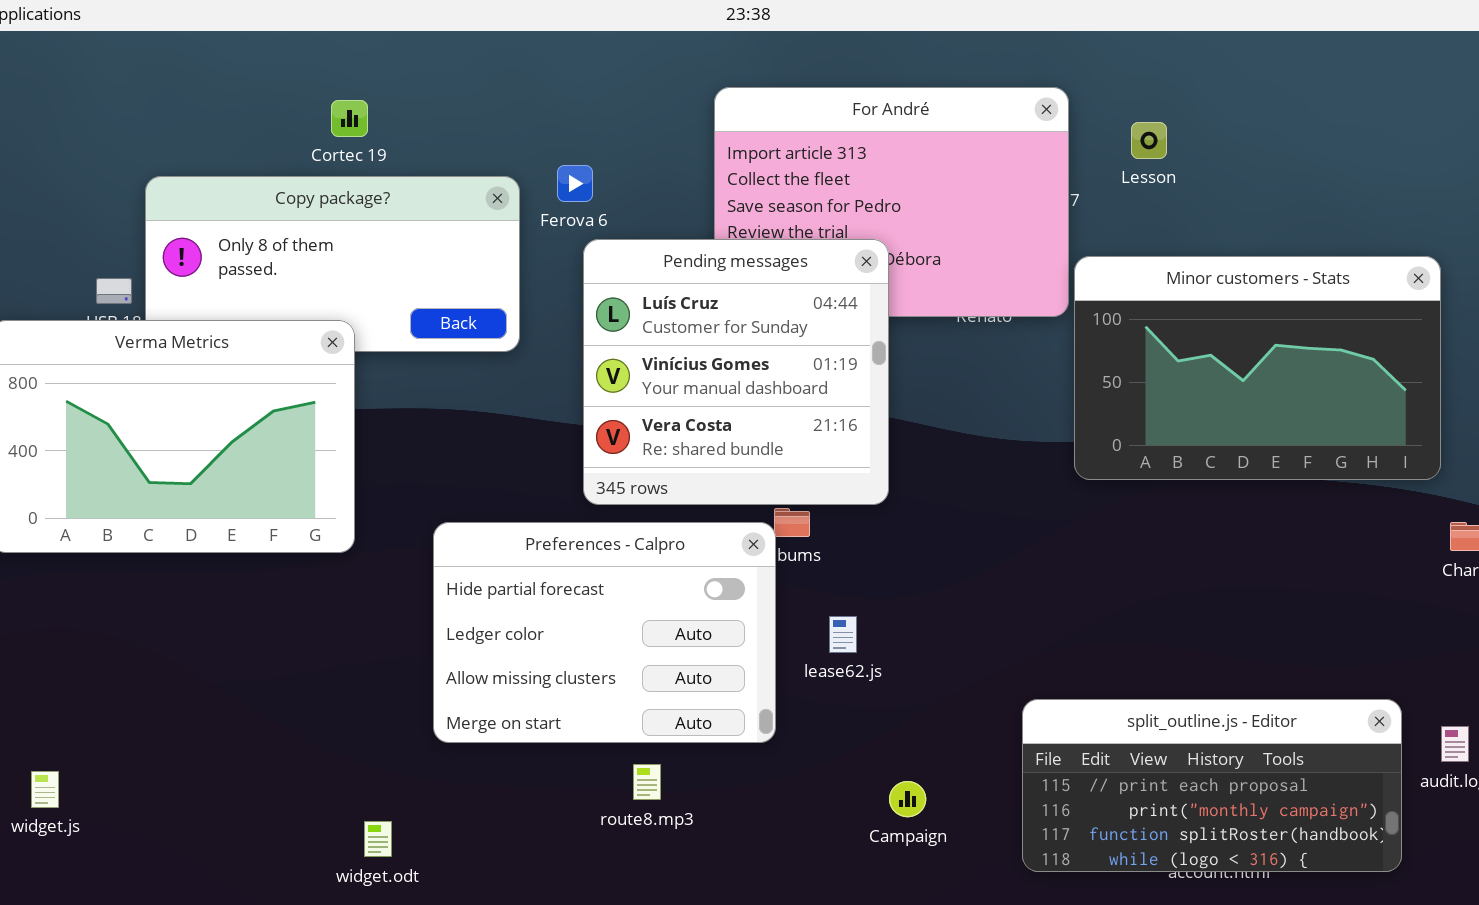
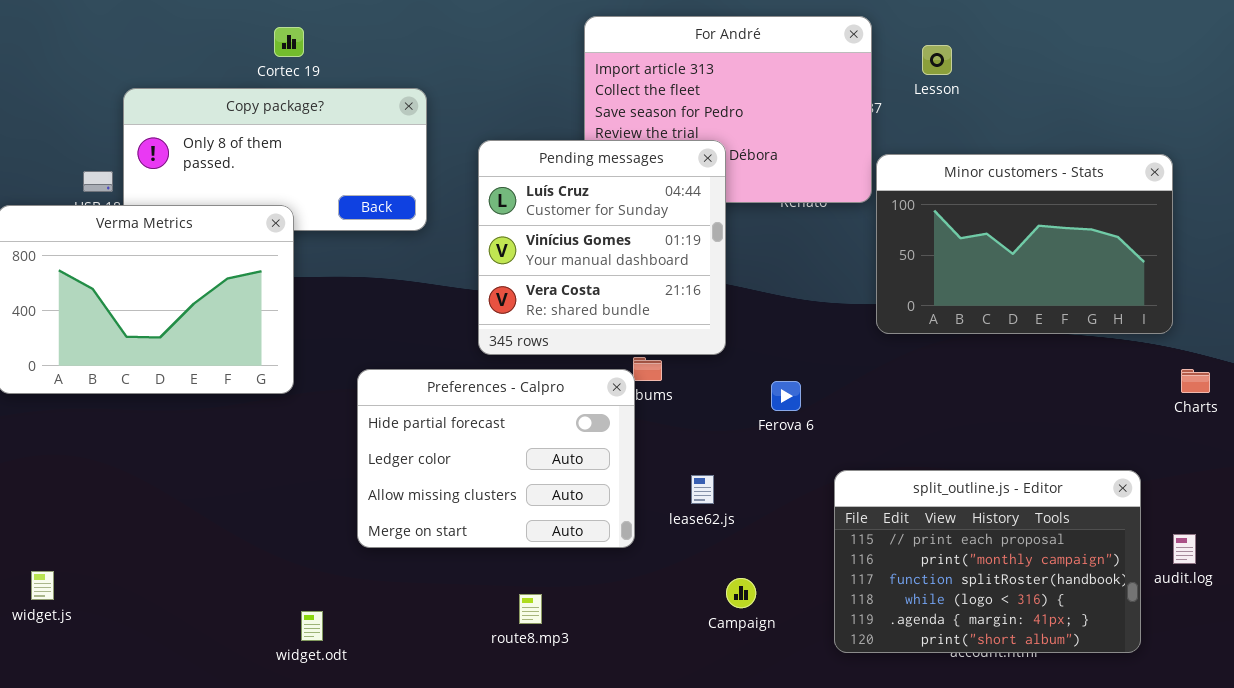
Ferova 6: [557,165,593,202] -> [771,381,801,411], moved
lease62.js: [829,616,857,653] -> [691,475,714,504], moved
split_outline.js - Editor: [1022,699,1402,872] -> [834,470,1141,653], resized
route8.mp3: [633,764,661,800] -> [519,594,542,624], moved

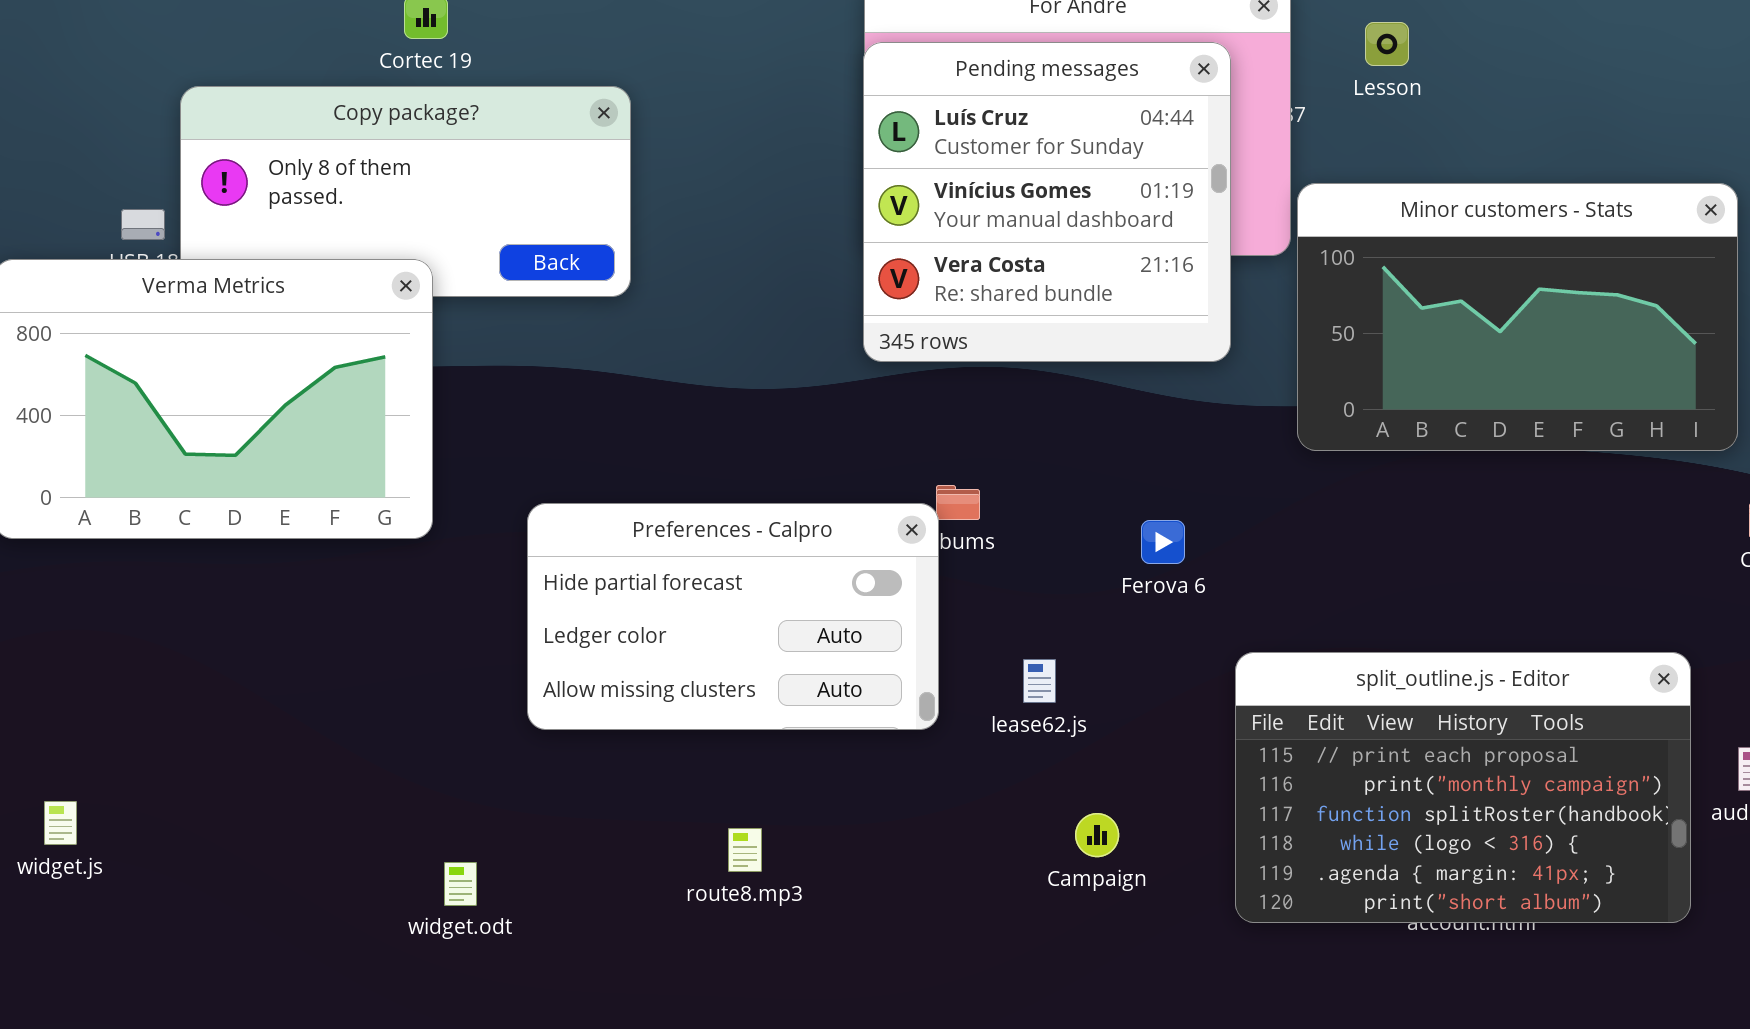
Pending messages: [478,140,726,355] -> [863,42,1231,362], moved
Preferences - Calpro: [357,369,635,548] -> [527,503,939,730], resized
route8.mp3: [519,594,542,624] -> [728,828,762,872], moved

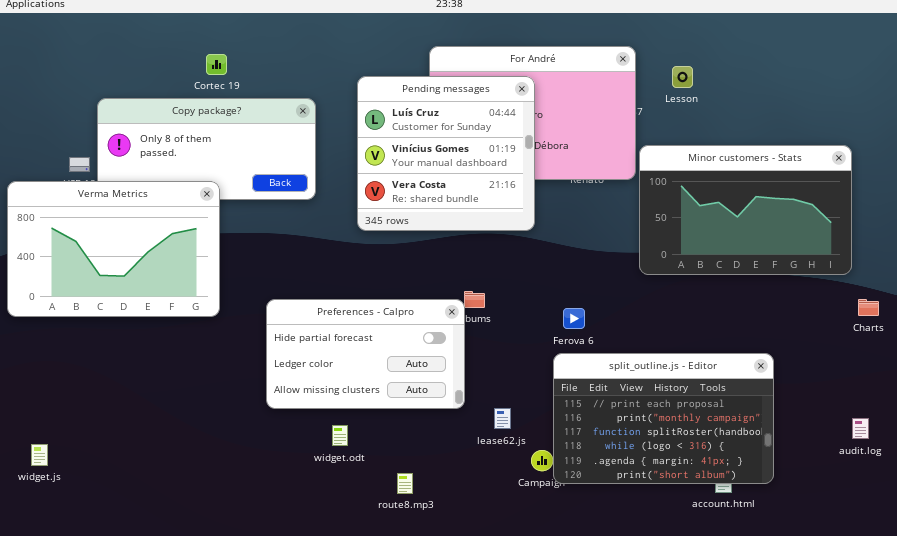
Pending messages: [863,42,1231,362] -> [357,76,535,231], moved
split_outline.js - Editor: [1235,652,1691,923] -> [553,353,774,484], moved
lease62.js: [1023,659,1056,703] -> [494,408,511,429], moved
route8.mp3: [728,828,762,872] -> [397,473,413,494], moved
widget.odt: [444,862,477,906] -> [332,425,348,446], moved

